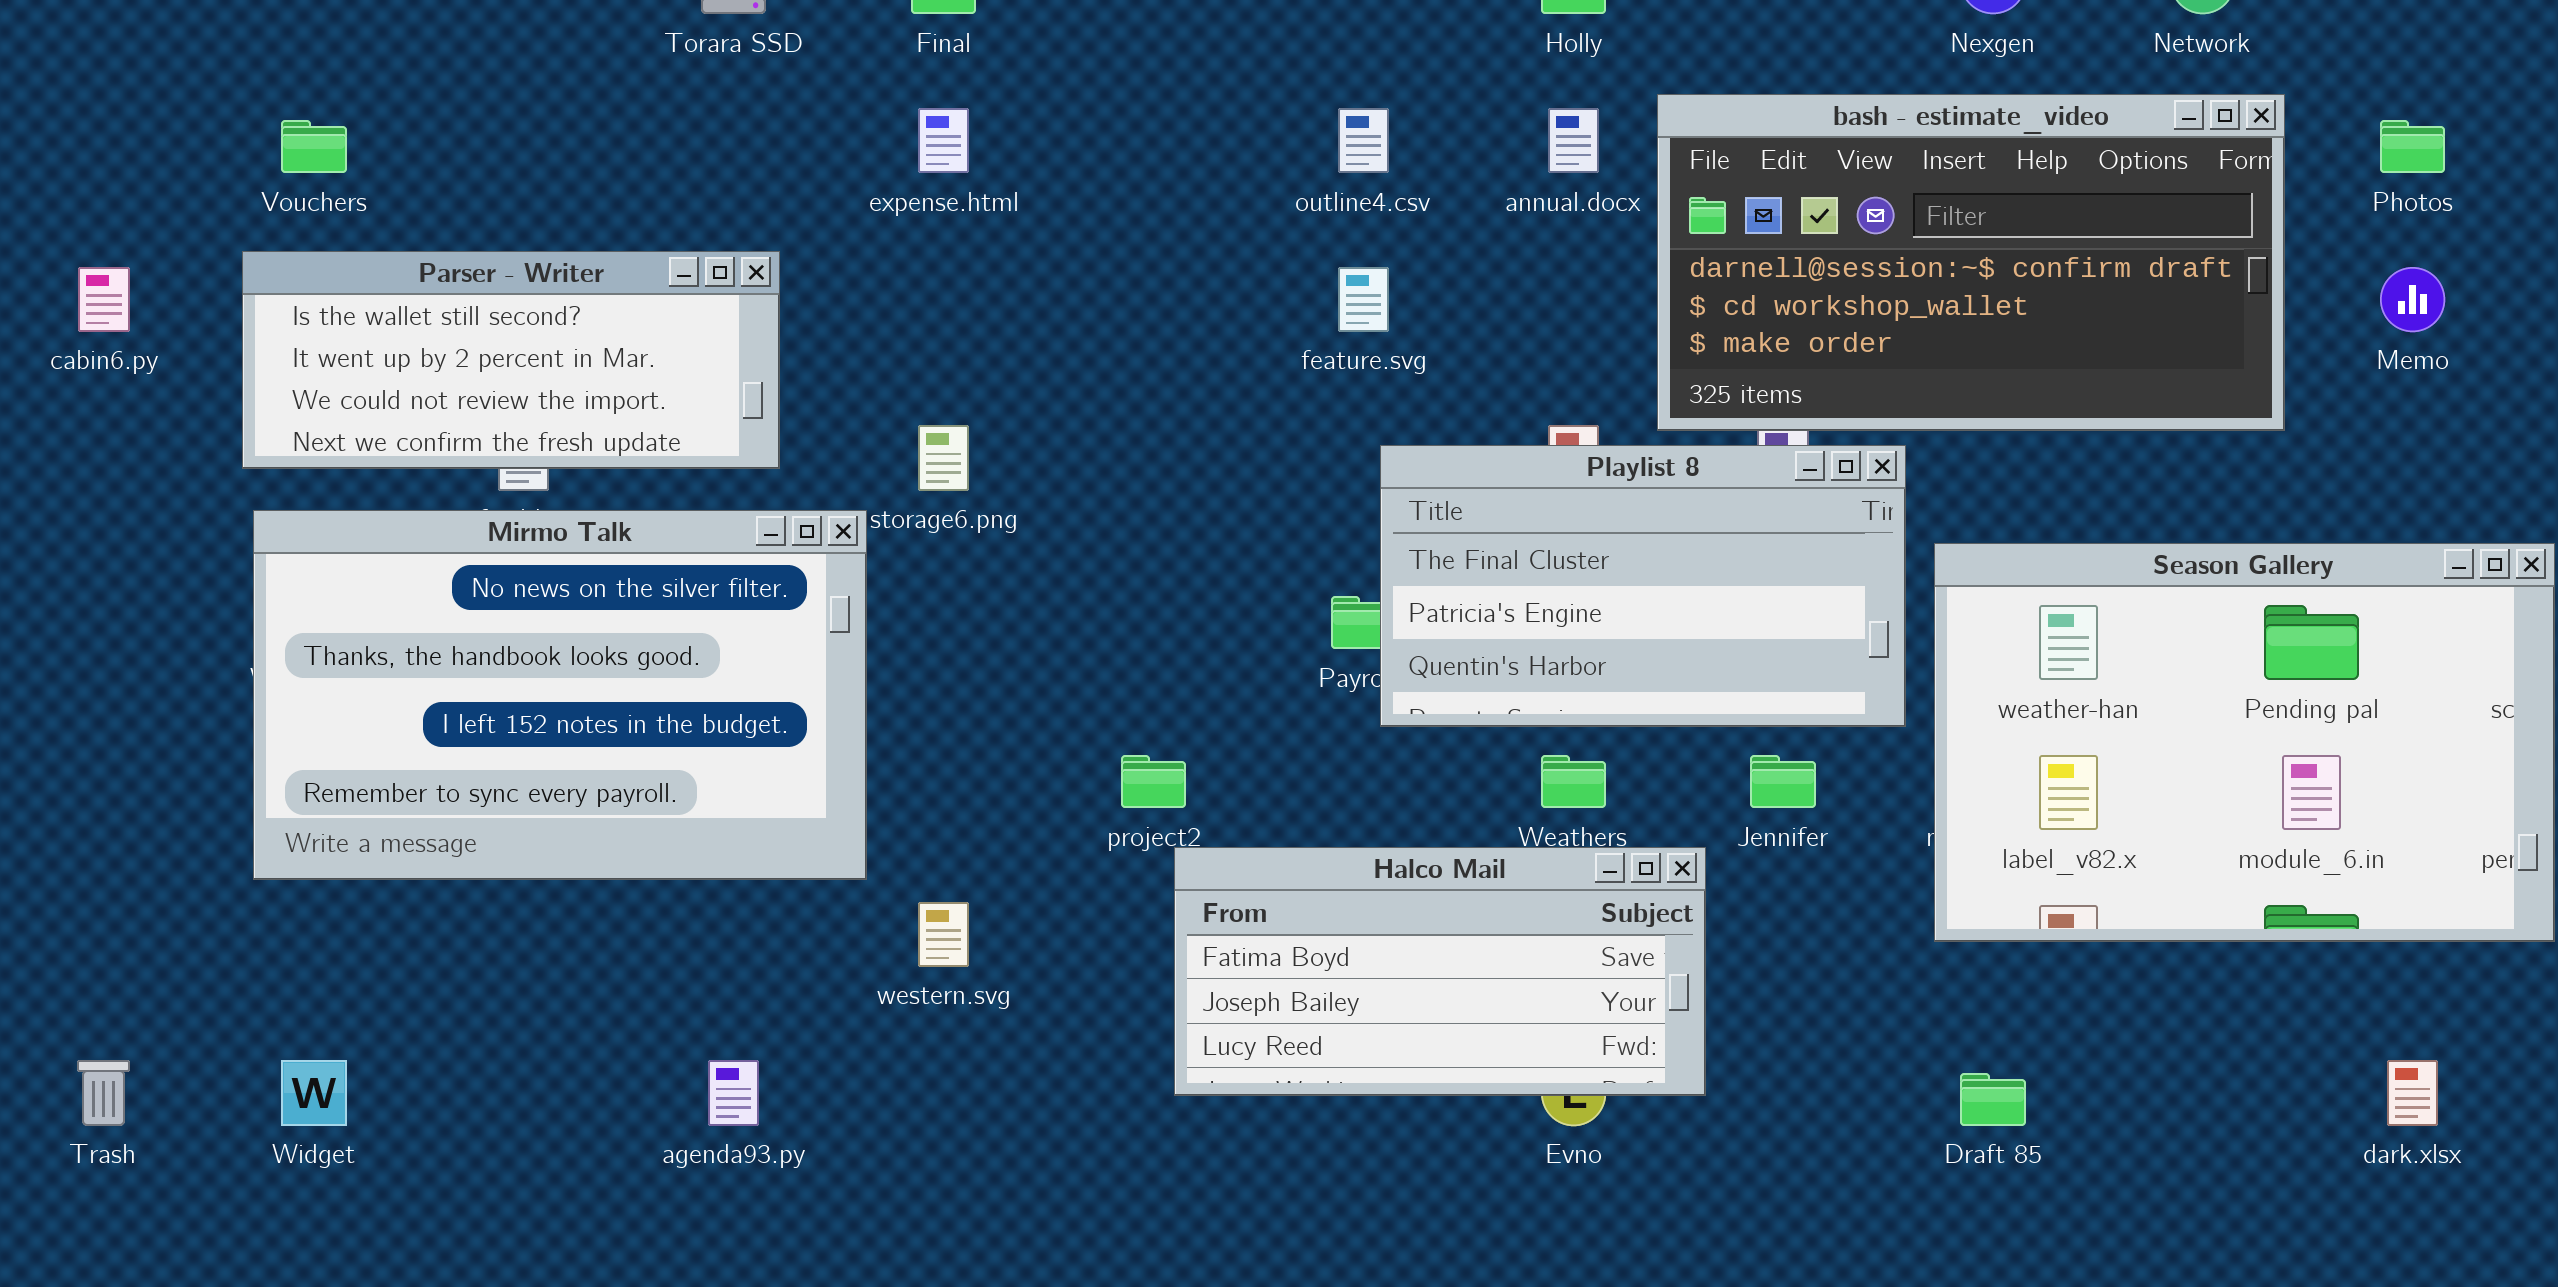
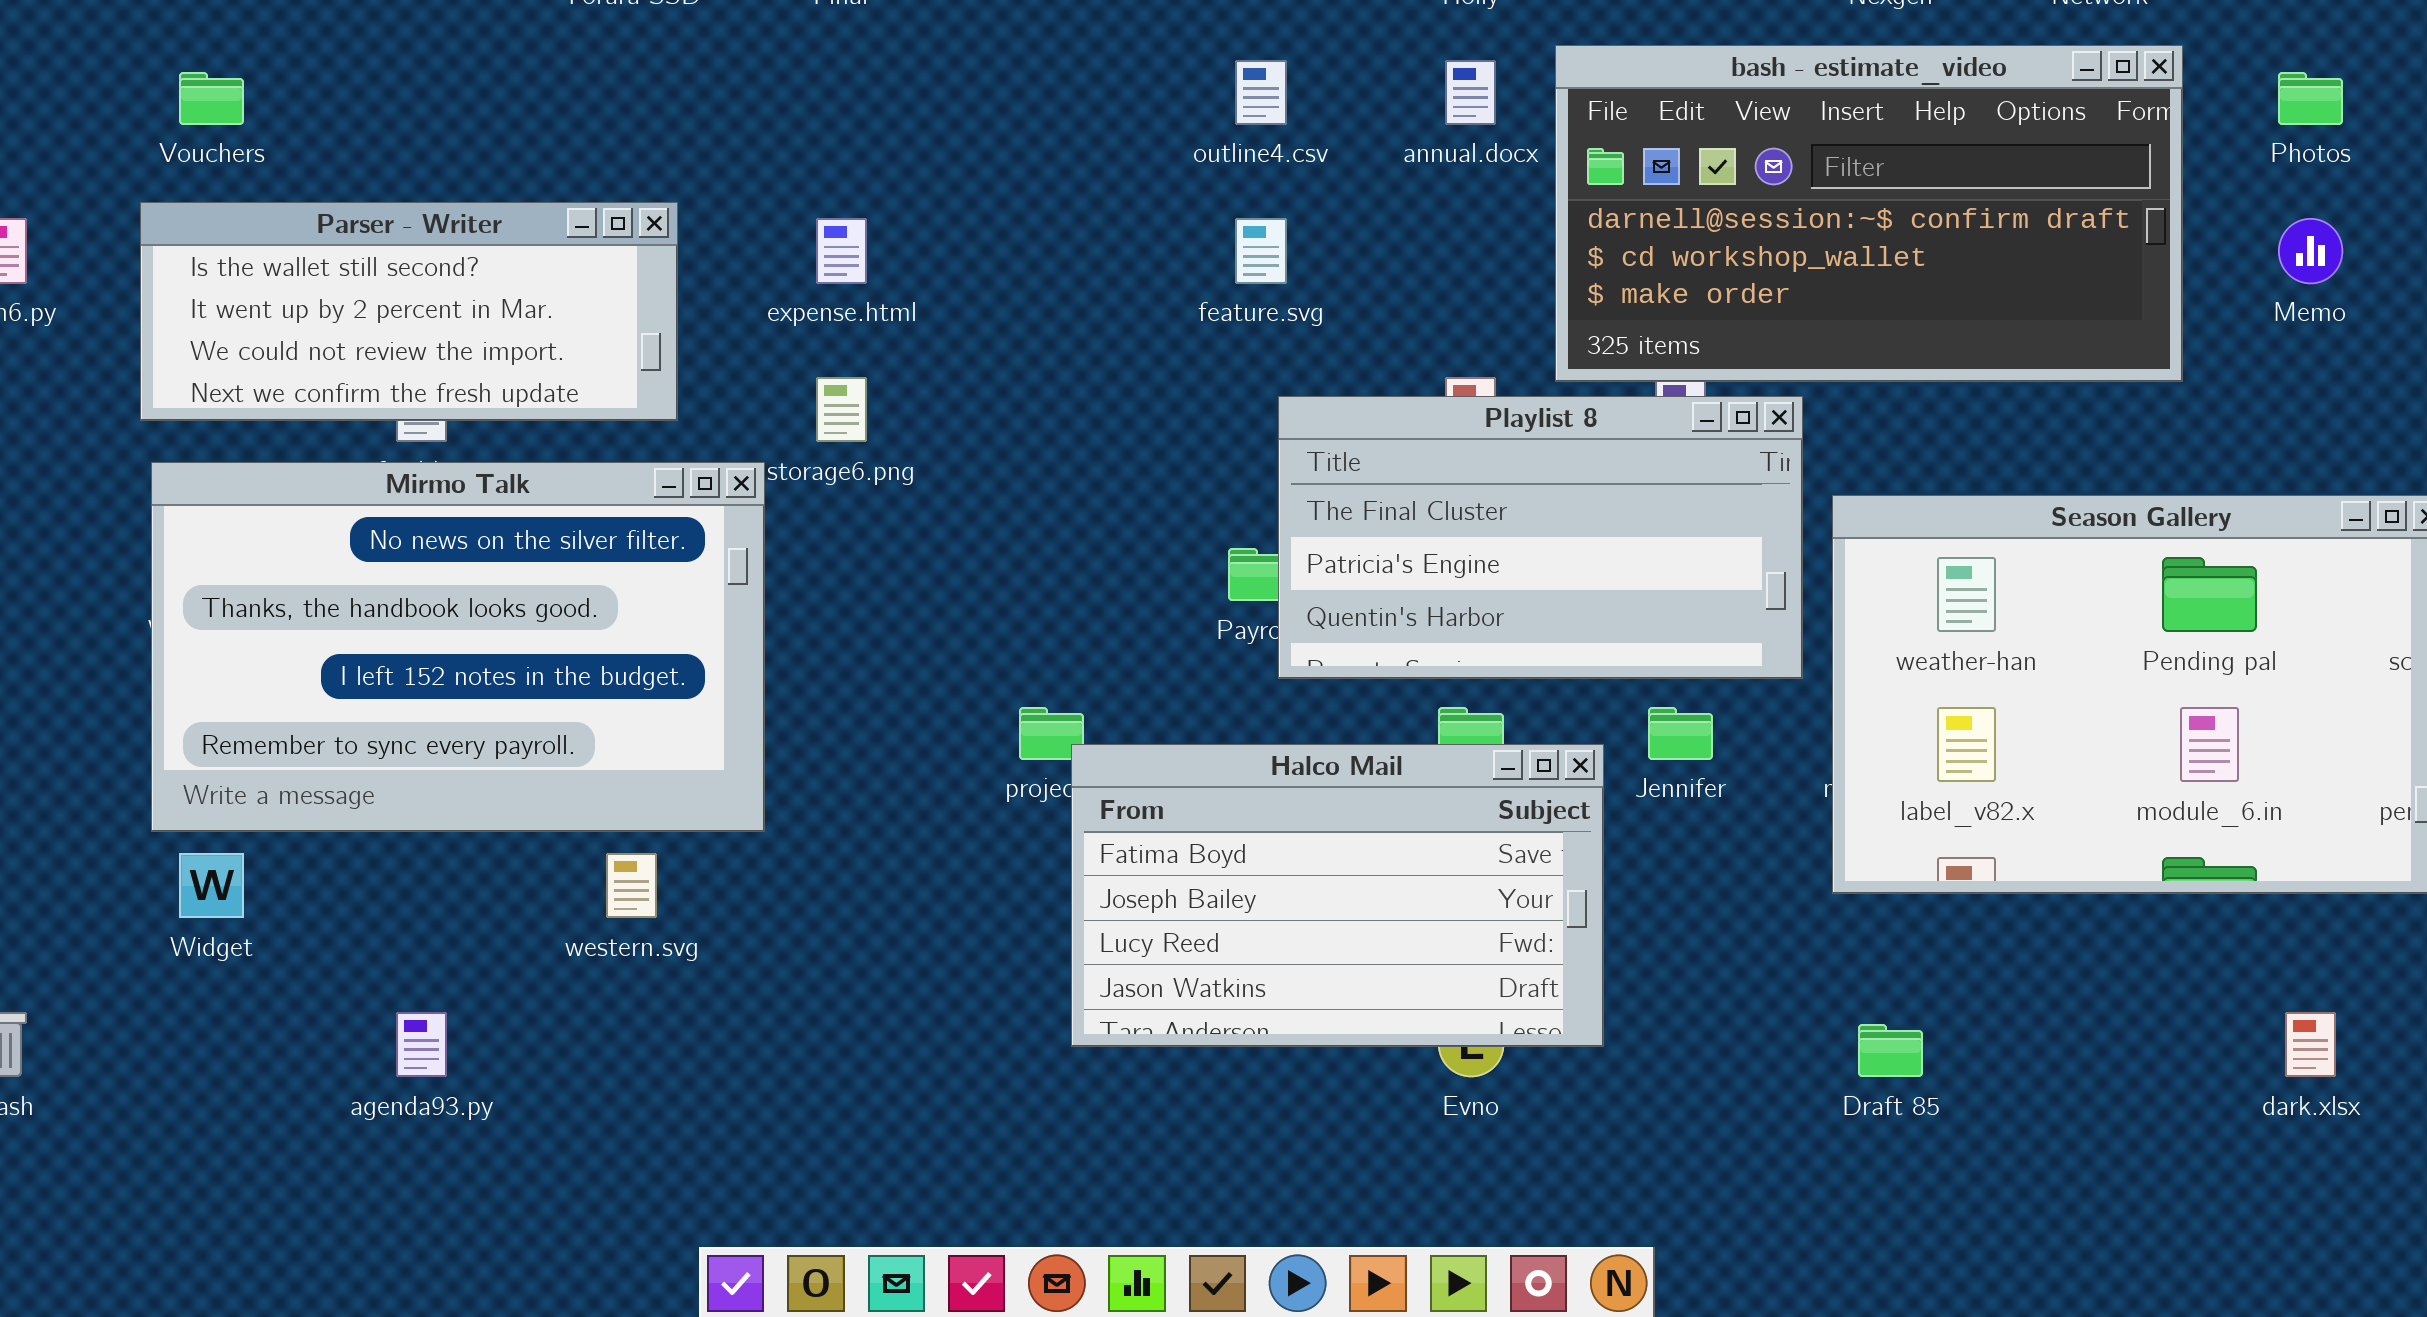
expense.html: [918,108,969,173] -> [816,218,867,284], moved
Halco Mail: [1174,847,1706,1096] -> [1071,744,1604,1047], resized
western.svg: [918,902,969,967] -> [606,853,657,918], moved
Widget: [281,1060,347,1126] -> [179,853,244,918], moved
agenda93.py: [708,1060,759,1126] -> [396,1012,447,1077], moved

